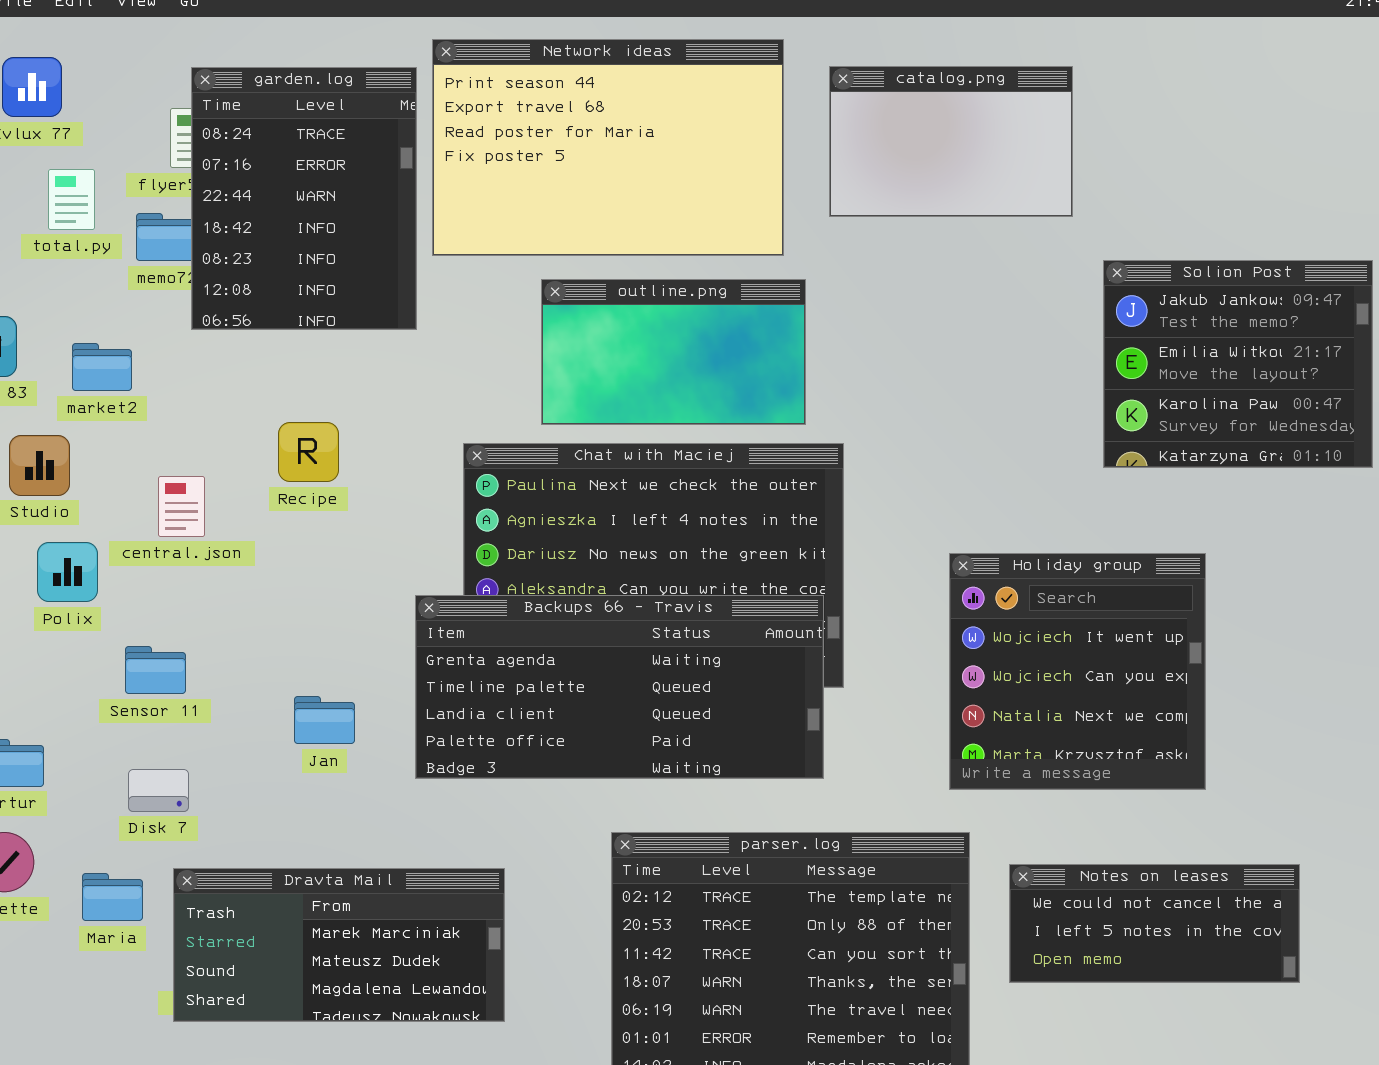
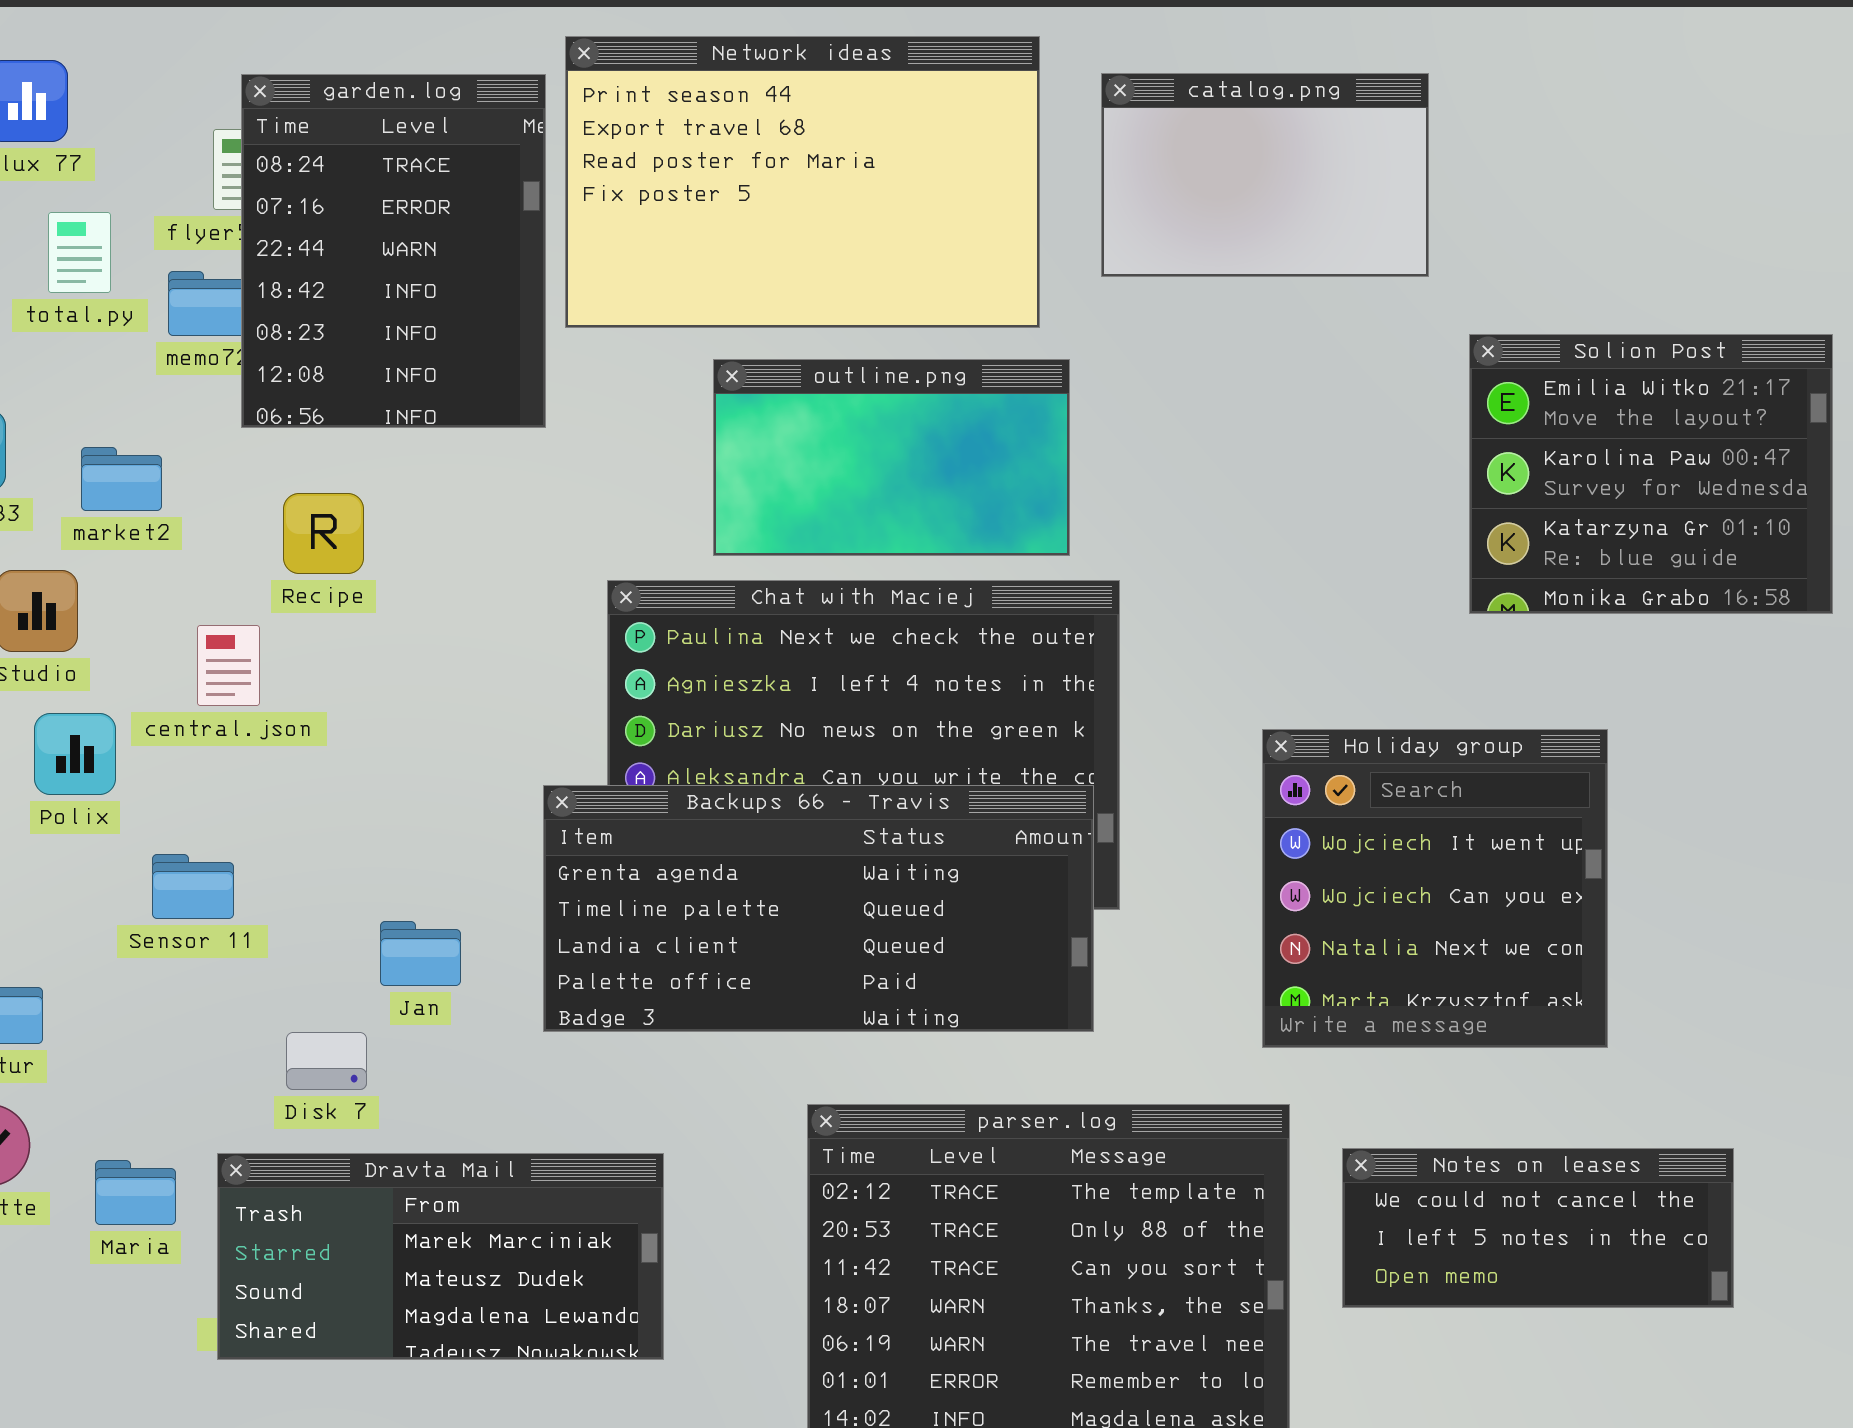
Solion Post: [1103,260,1373,468] -> [1469,334,1833,614], scrolled down 1 row
Recipe: [278,422,339,482] -> [283,493,364,574], moved
Disk 7: [128,769,189,812] -> [286,1032,367,1090], moved

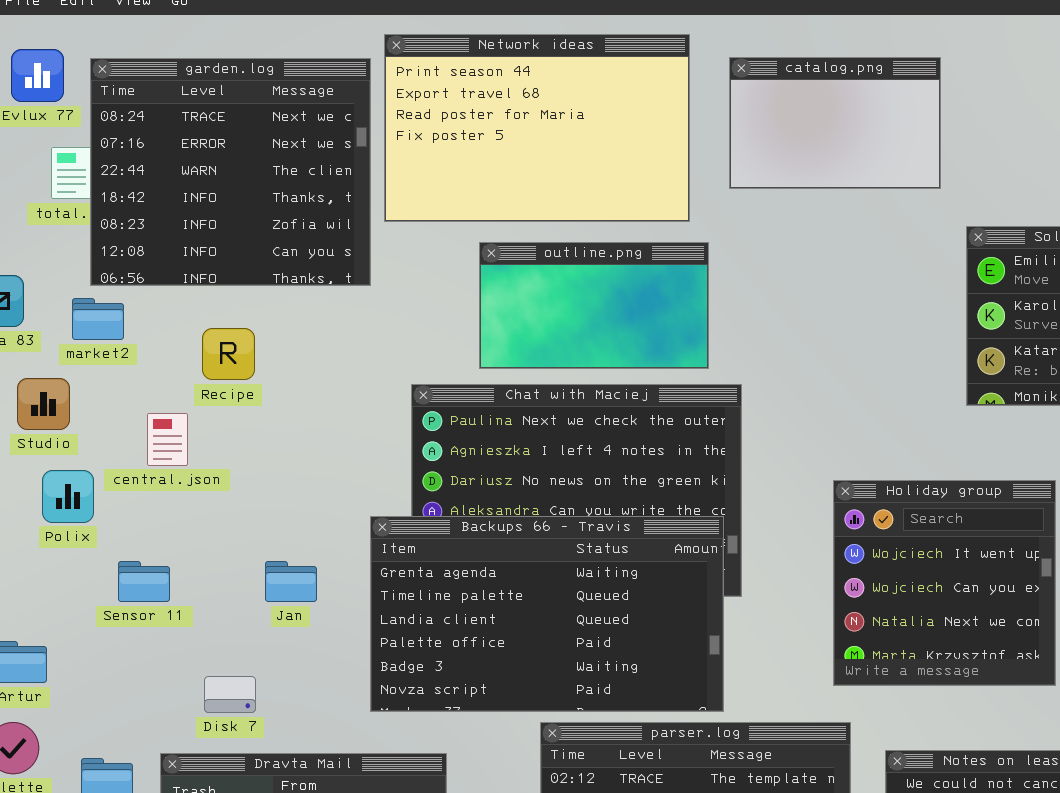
garden.log: [241,74,546,428] -> [90,58,371,286], resized
Backups 66 - Travis: [543,785,1094,1032] -> [370,516,724,712], resized
Jan: [380,921,461,986] -> [265,561,317,602], moved

